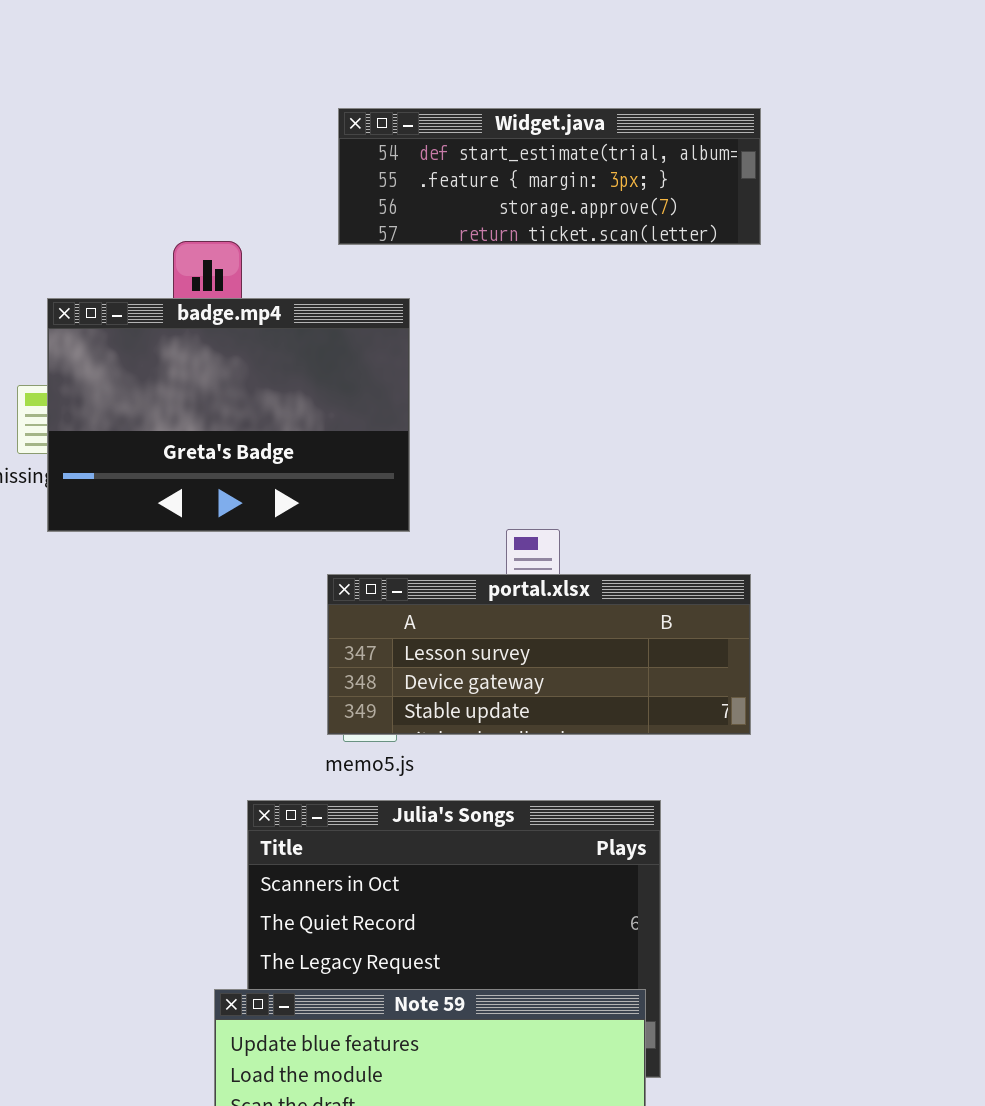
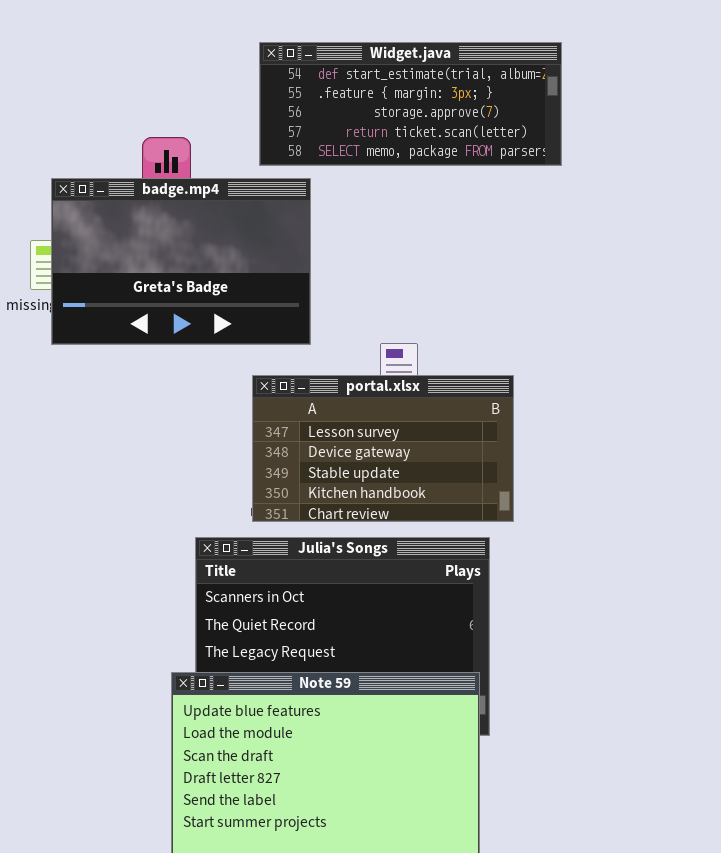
Widget.java: [338,108,761,245] -> [259,42,562,166], resized
portal.xlsx: [327,574,751,735] -> [252,375,514,522], resized

